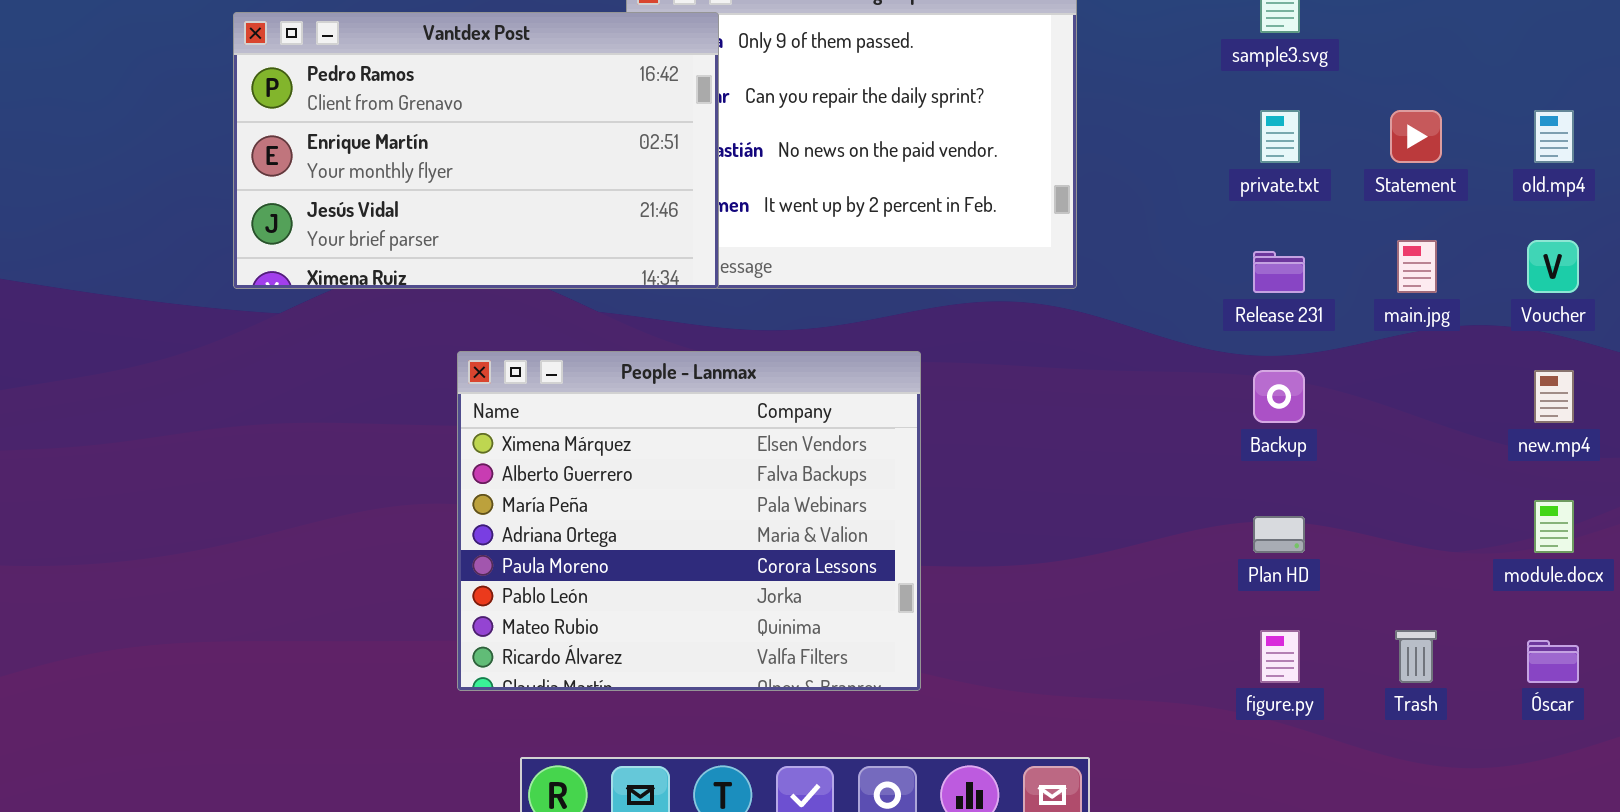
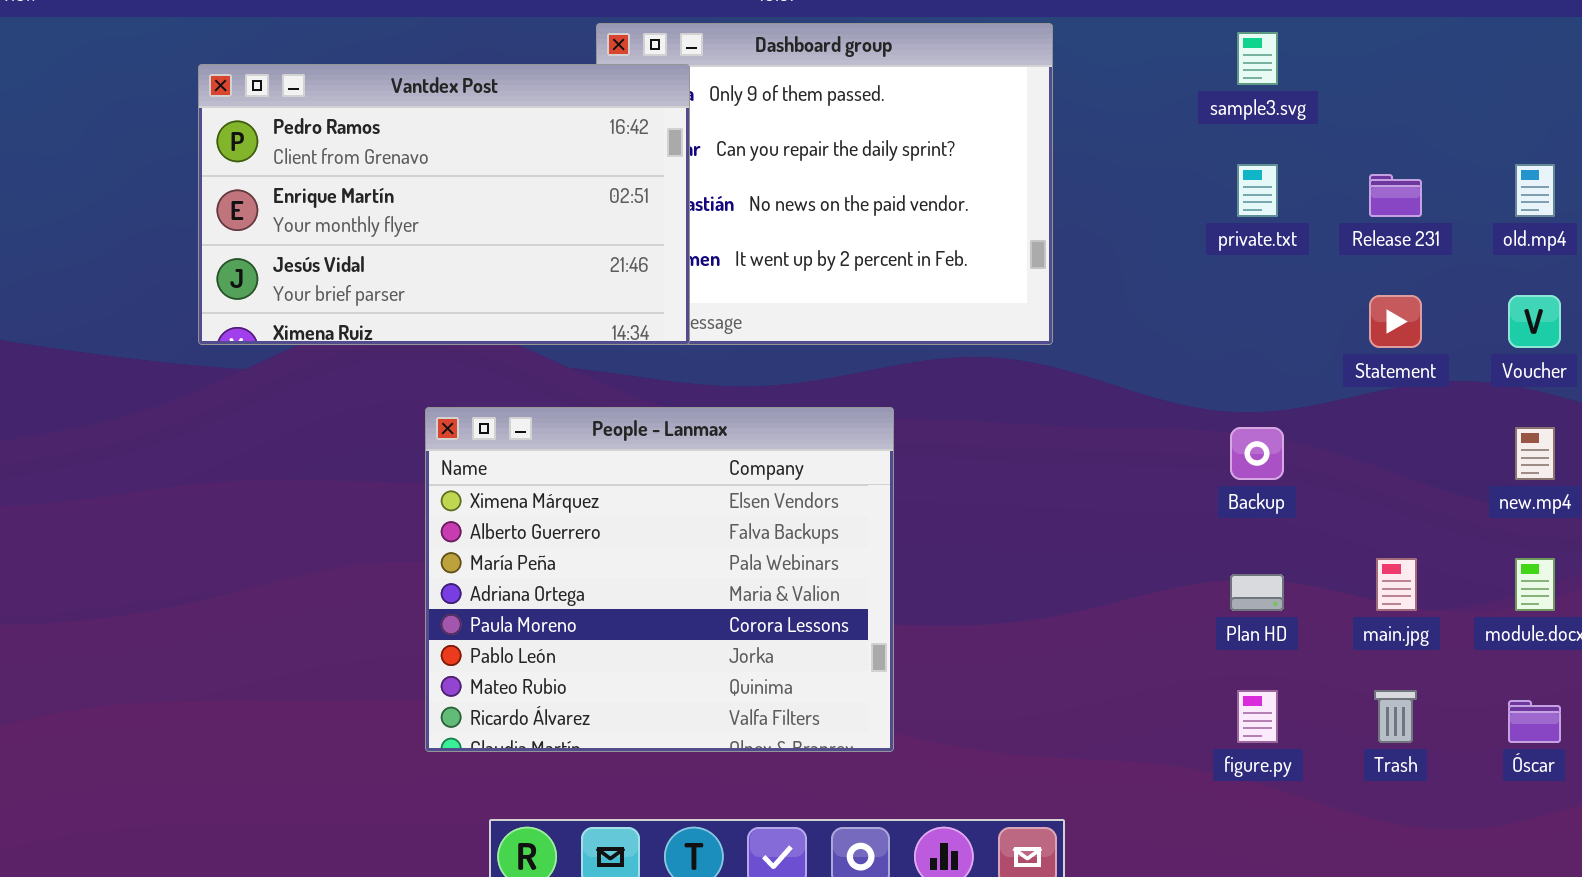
Statement: [1390,110,1442,163] -> [1369,295,1422,348], moved
main.jpg: [1397,240,1437,293] -> [1376,558,1417,611], moved
Release 231: [1253,251,1305,293] -> [1369,174,1422,217], moved

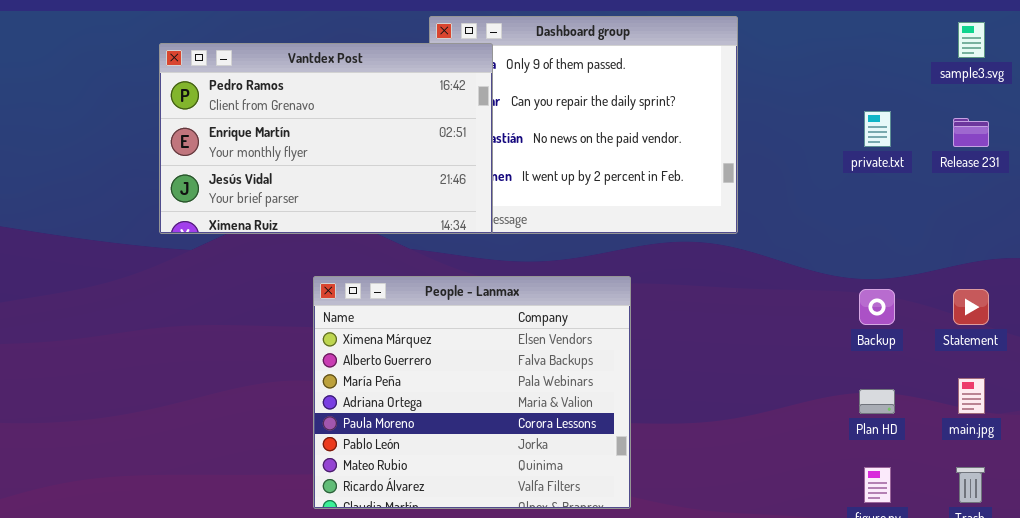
sample3.svg: [1237,32,1278,85] -> [958,22,985,58], moved
Statement: [1369,295,1422,348] -> [953,289,989,325], moved

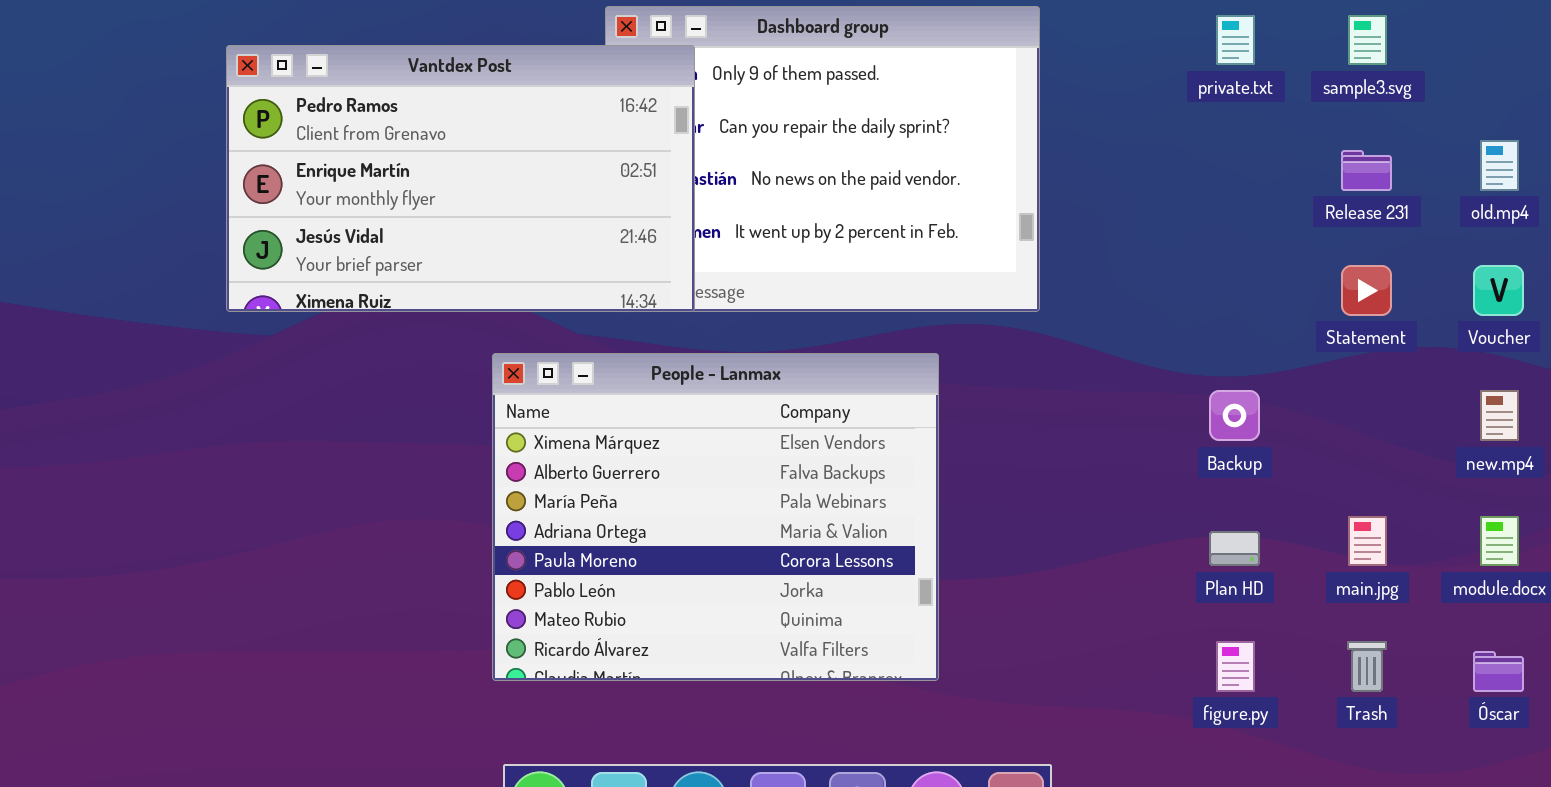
private.txt: [864,111,891,147] -> [1216,15,1255,65], moved
People - Lanmax: [313,276,631,509] -> [492,353,939,681], moved
Statement: [953,289,989,325] -> [1341,265,1392,316], moved

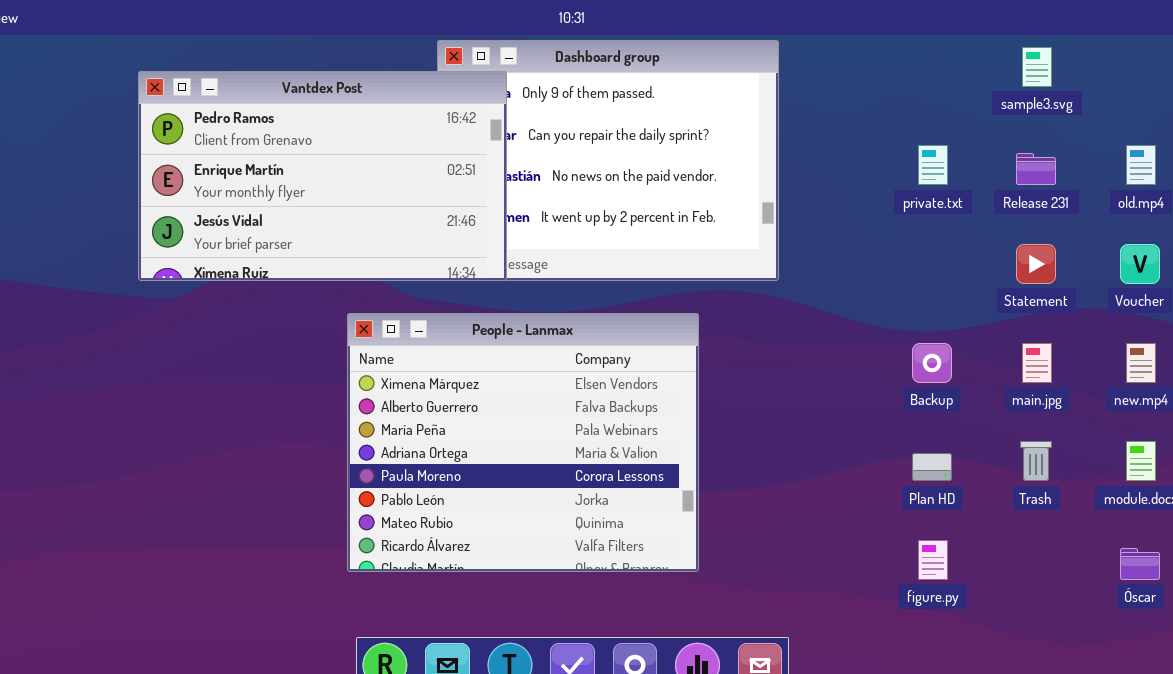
private.txt: [1216,15,1255,65] -> [918,145,948,185], moved
main.jpg: [1348,516,1387,566] -> [1022,343,1052,383], moved
Trash: [1347,641,1387,692] -> [1020,441,1052,481], moved

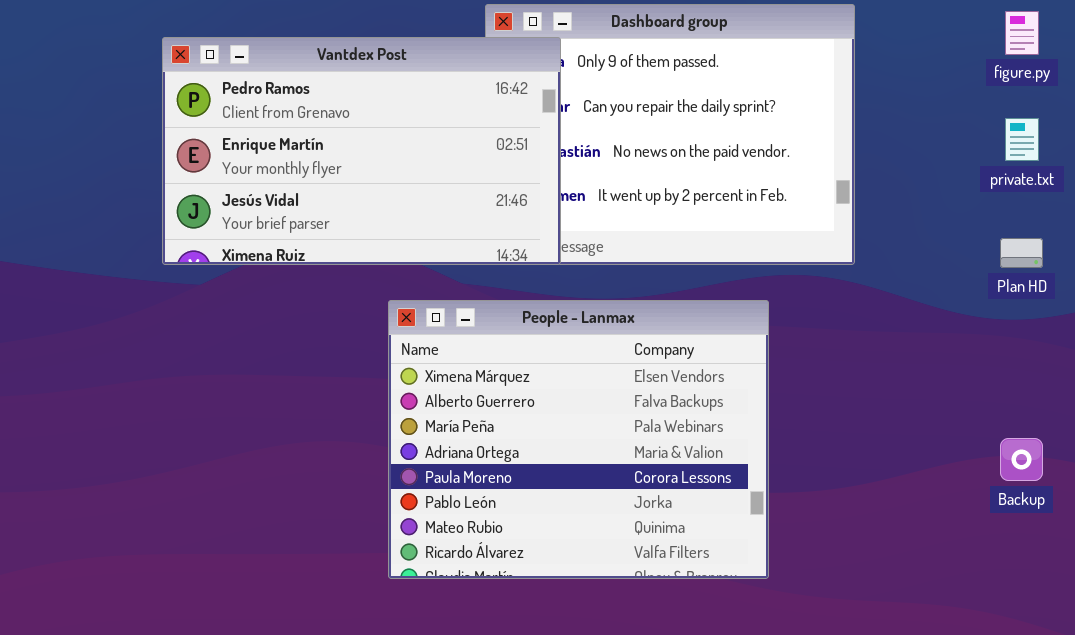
Backup: [912,343,952,383] -> [1000,438,1043,481], moved
Plan HD: [912,453,952,481] -> [1000,238,1043,268], moved
figure.py: [918,540,948,580] -> [1005,11,1039,55], moved

